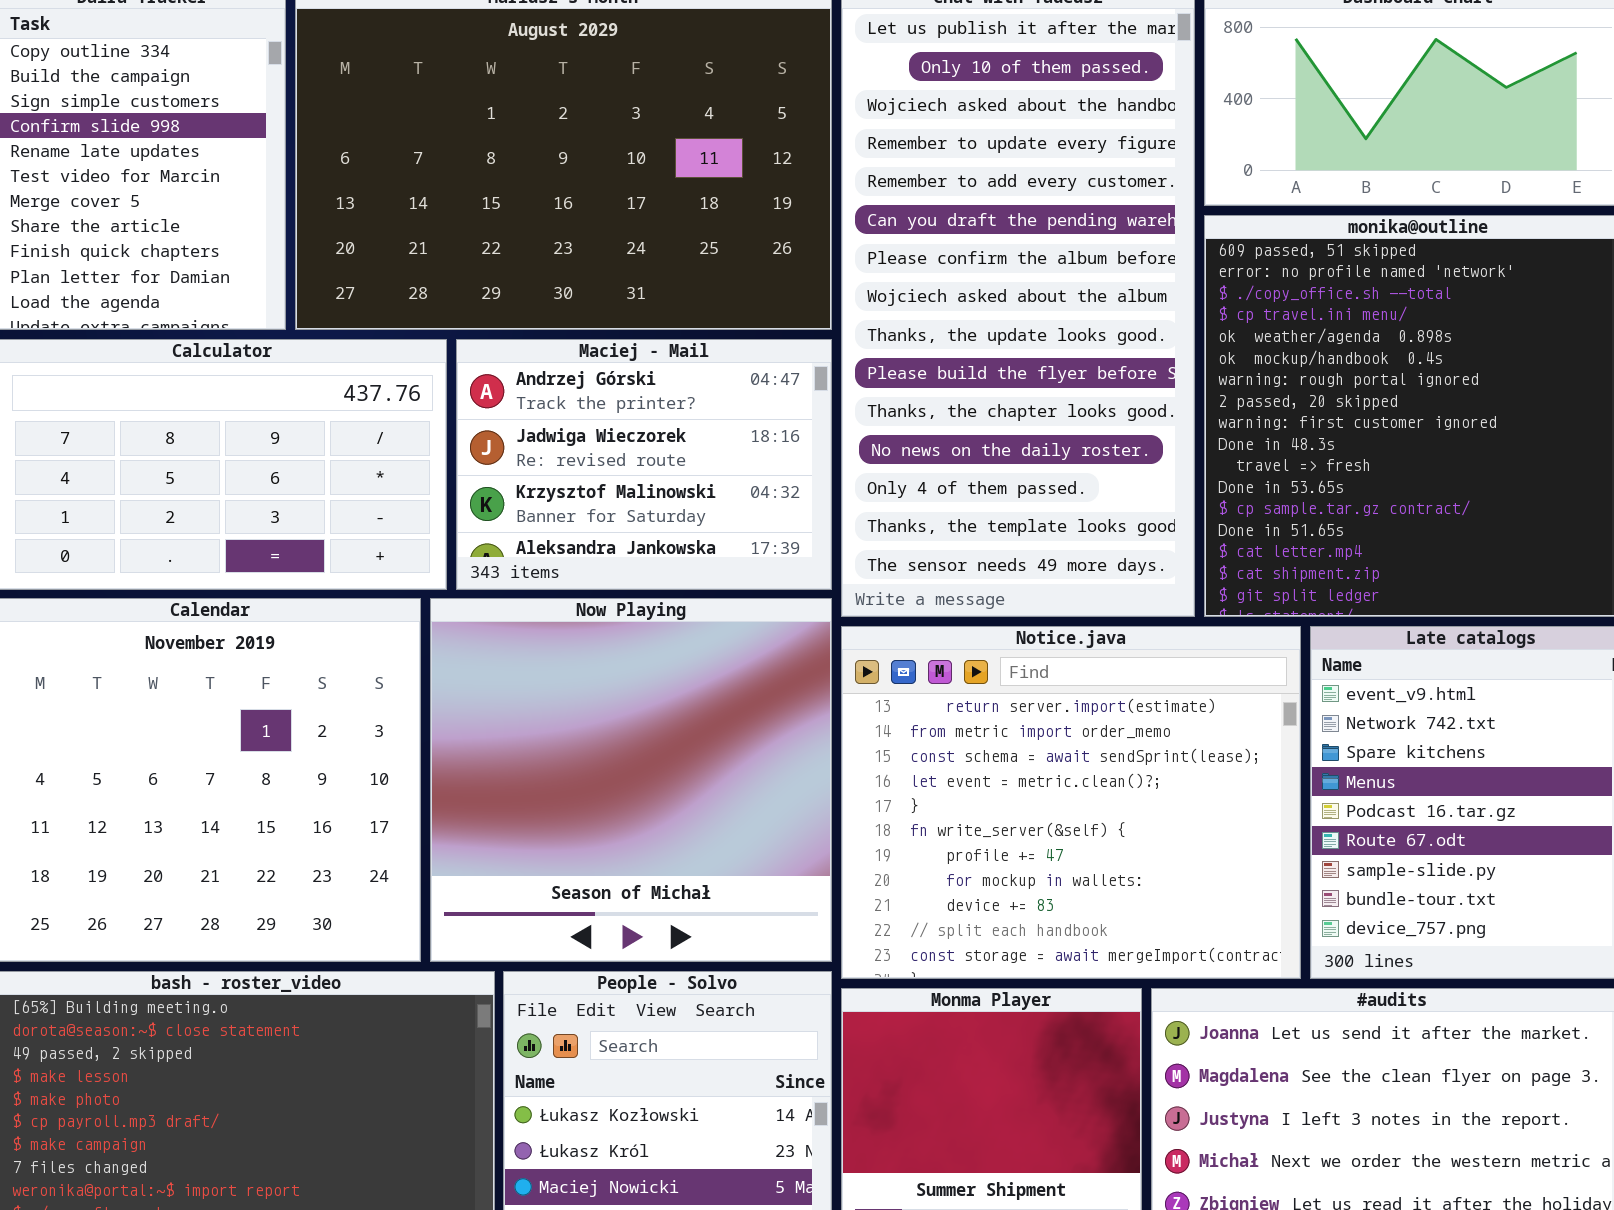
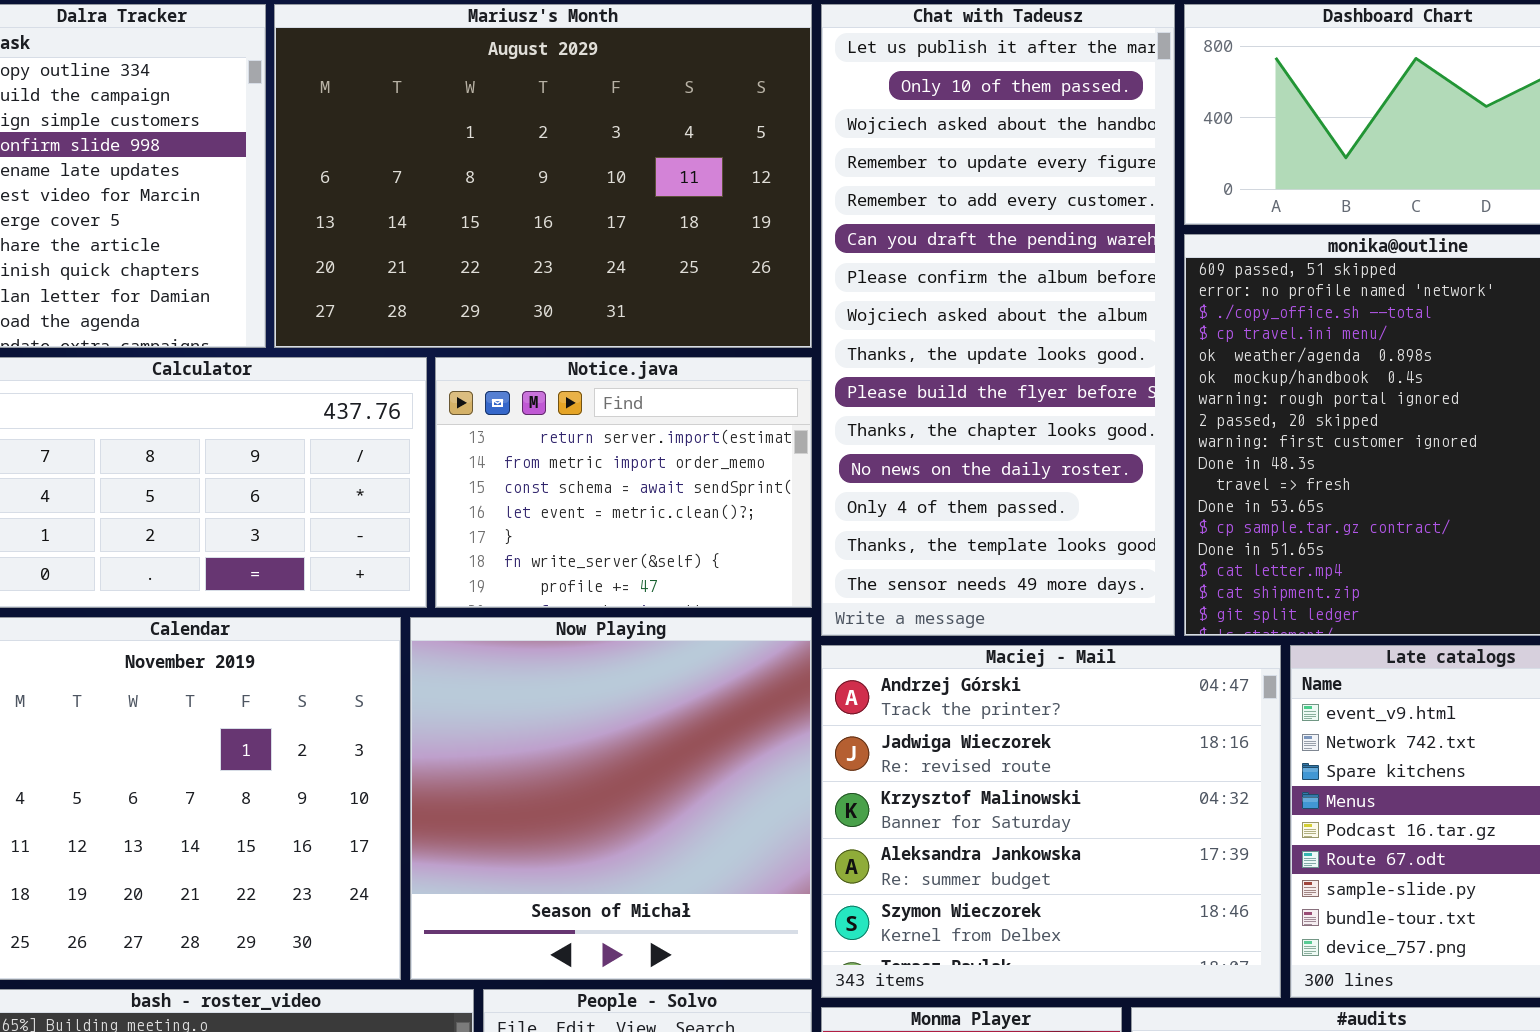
Maciej - Mail: [456,339,832,590] -> [821,645,1281,998], moved, resized
Notice.java: [841,626,1301,979] -> [435,357,812,608], moved, resized

